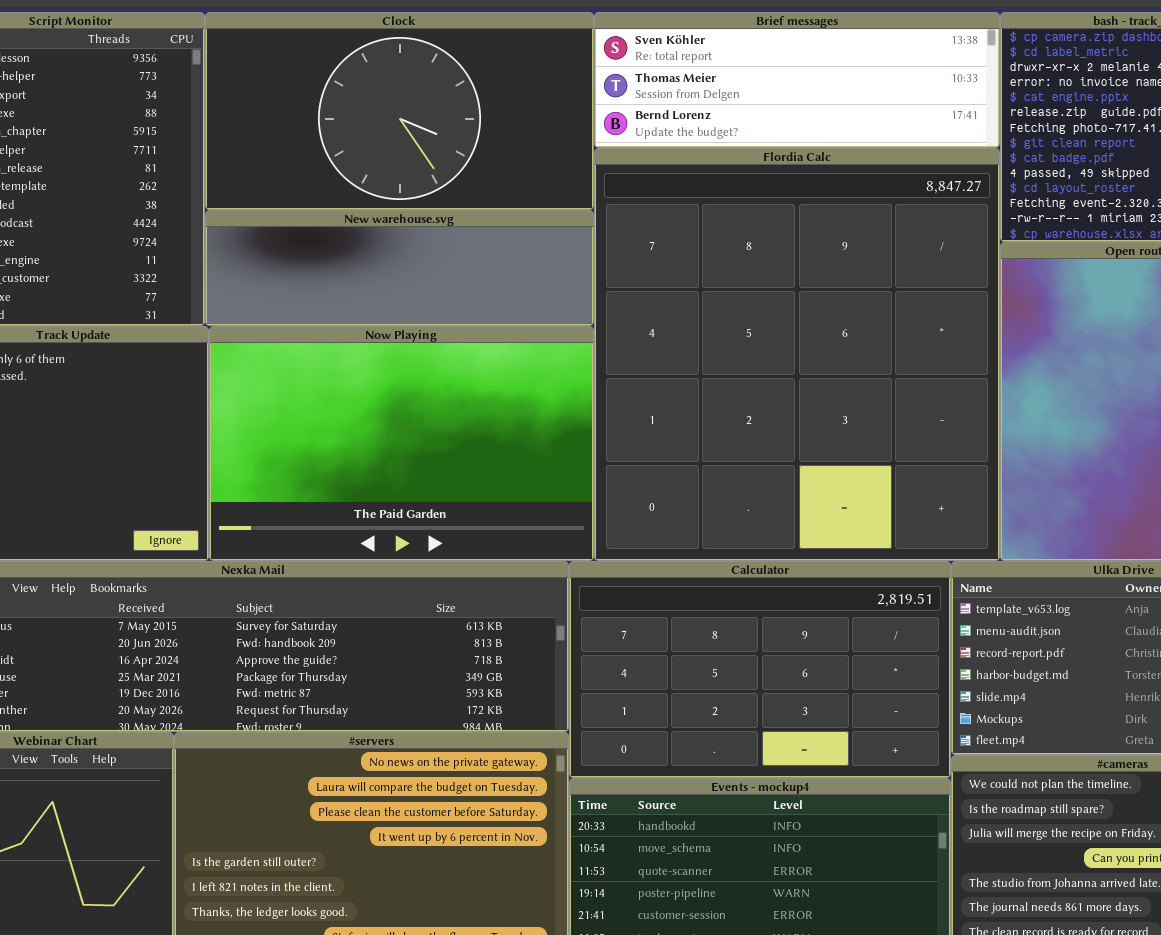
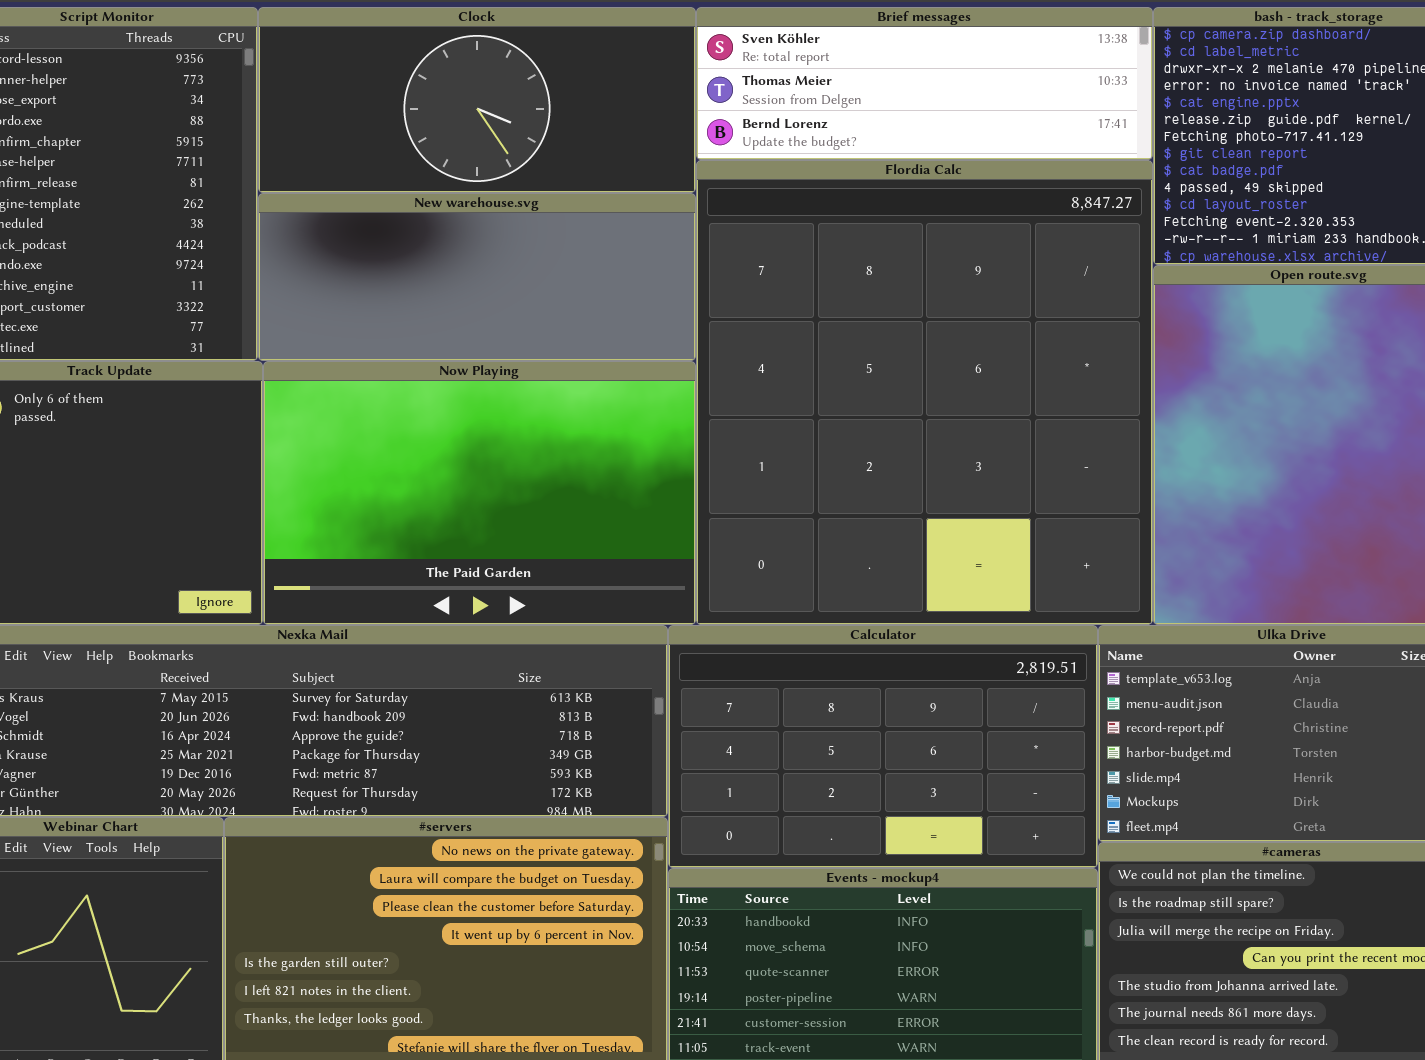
Clock: [205,12,594,210] -> [258,7,696,193], resized
New warehouse.svg: [205,210,594,326] -> [258,193,696,361], resized

